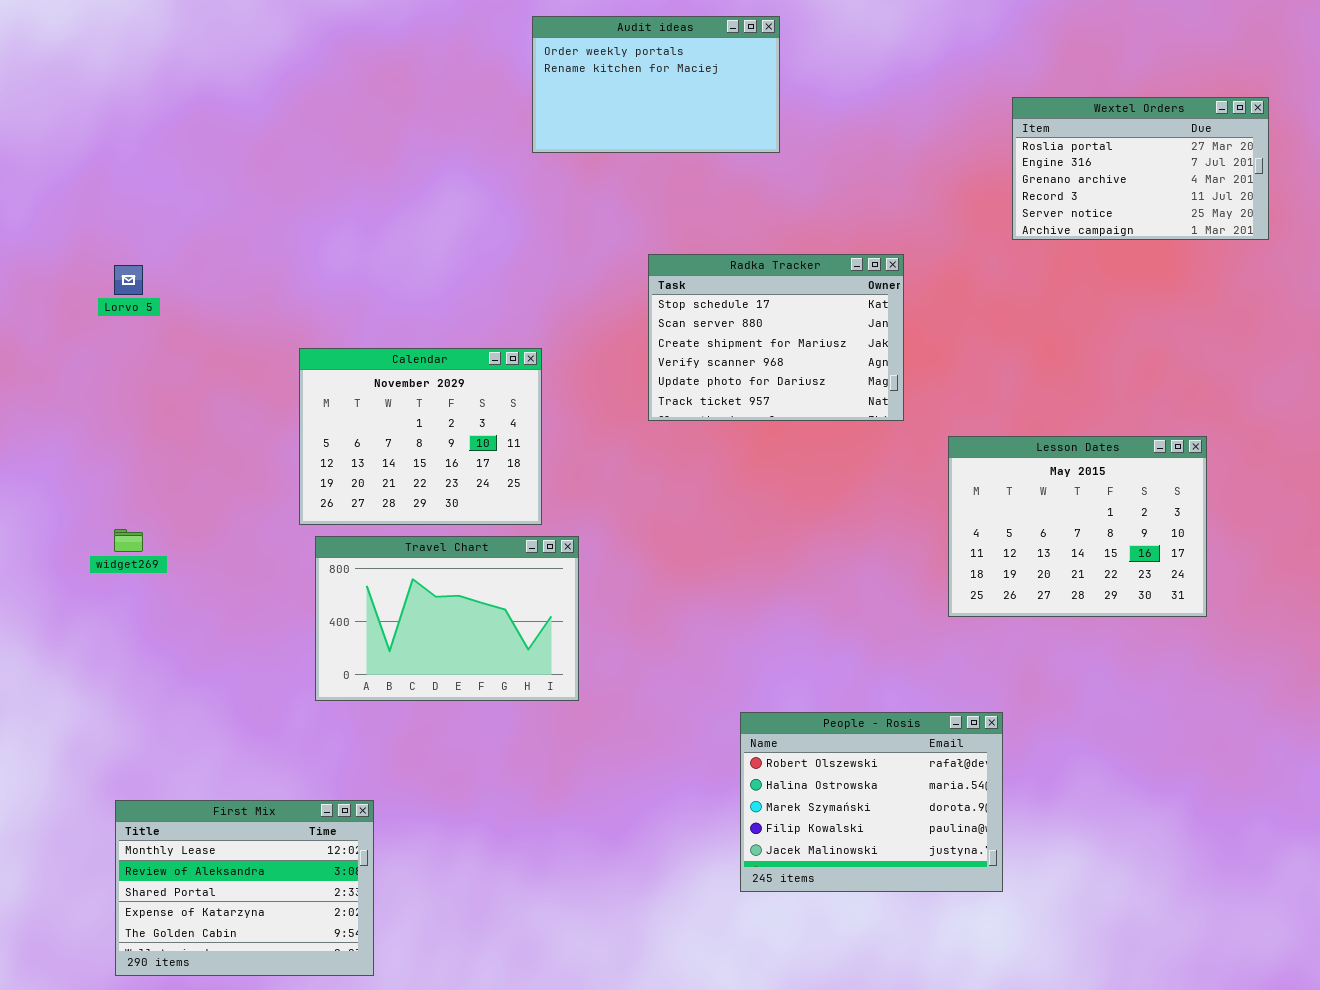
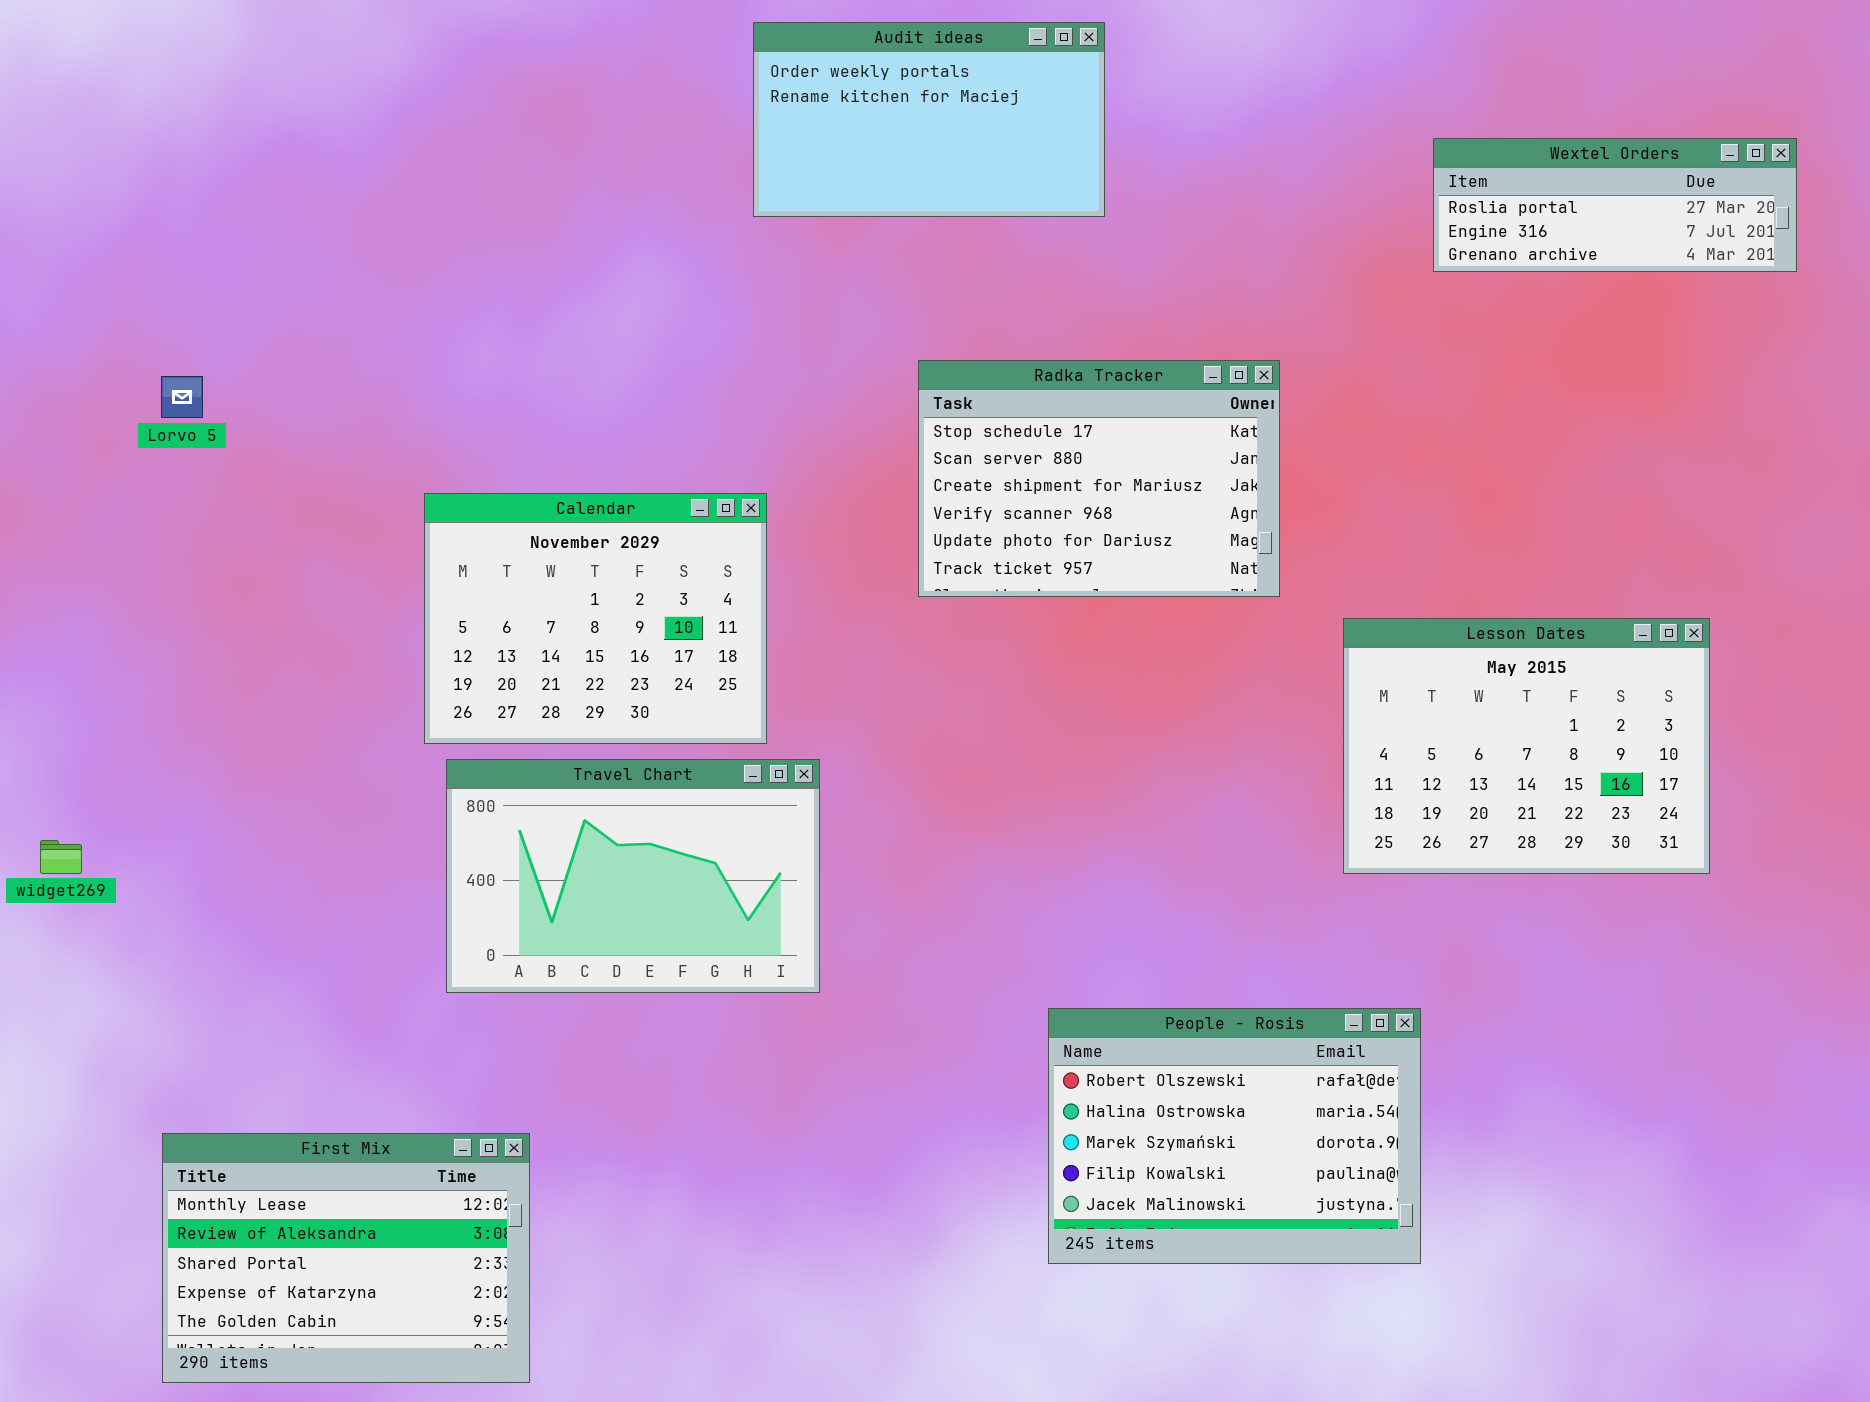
Wextel Orders: [1012,97,1269,240] -> [1433,138,1797,272], resized
widget269: [114,529,143,552] -> [40,840,82,874], moved

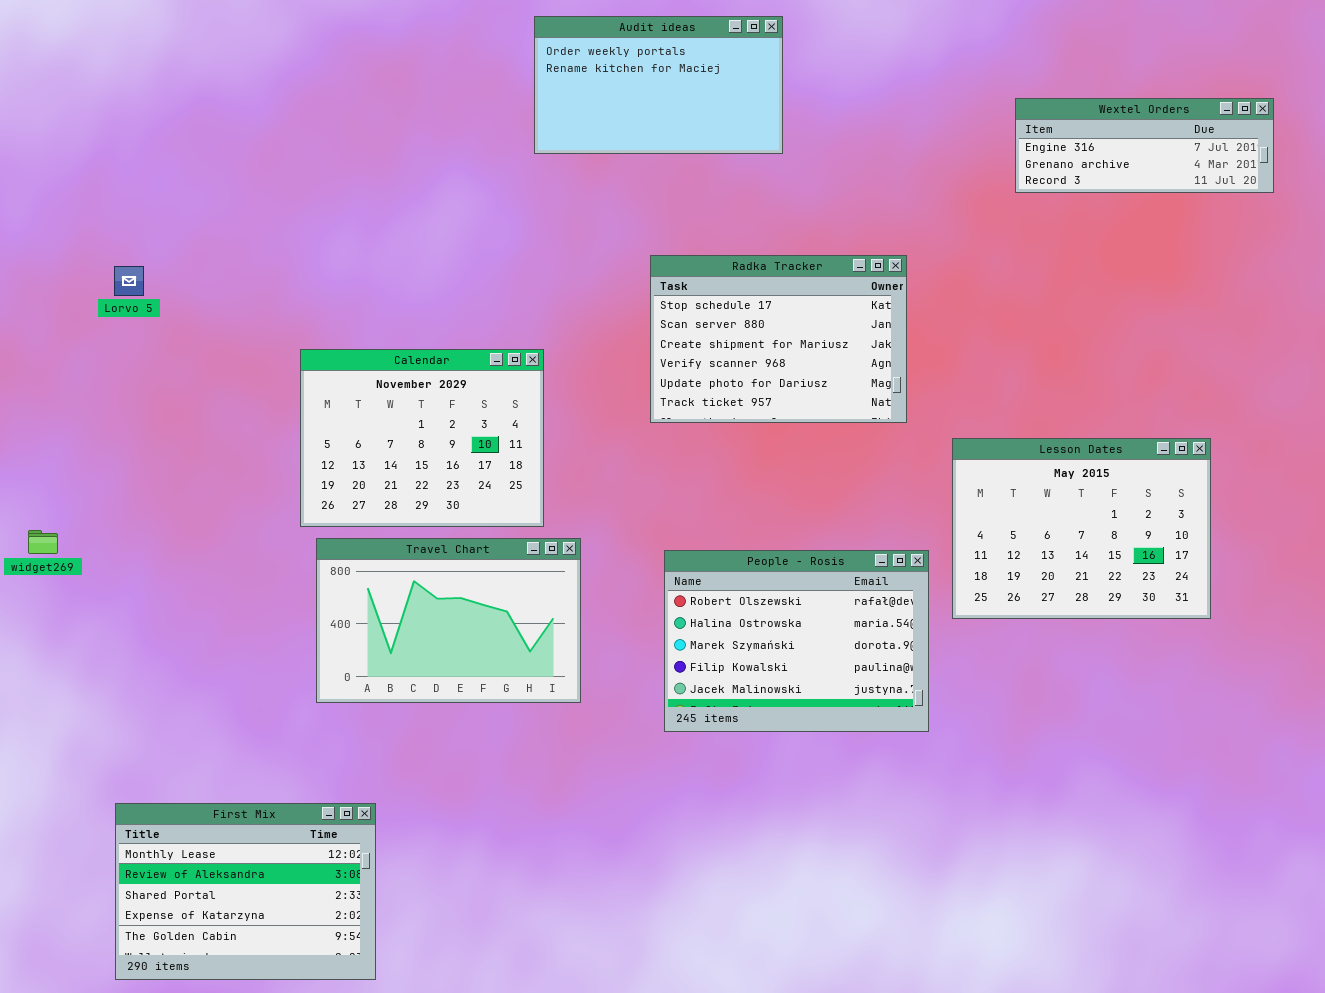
Wextel Orders: [1433,138,1797,272] -> [1015,98,1274,193], scrolled down 1 row
widget269: [40,840,82,874] -> [28,530,58,554], moved
People - Rosis: [1048,1008,1421,1264] -> [664,550,929,732], moved

